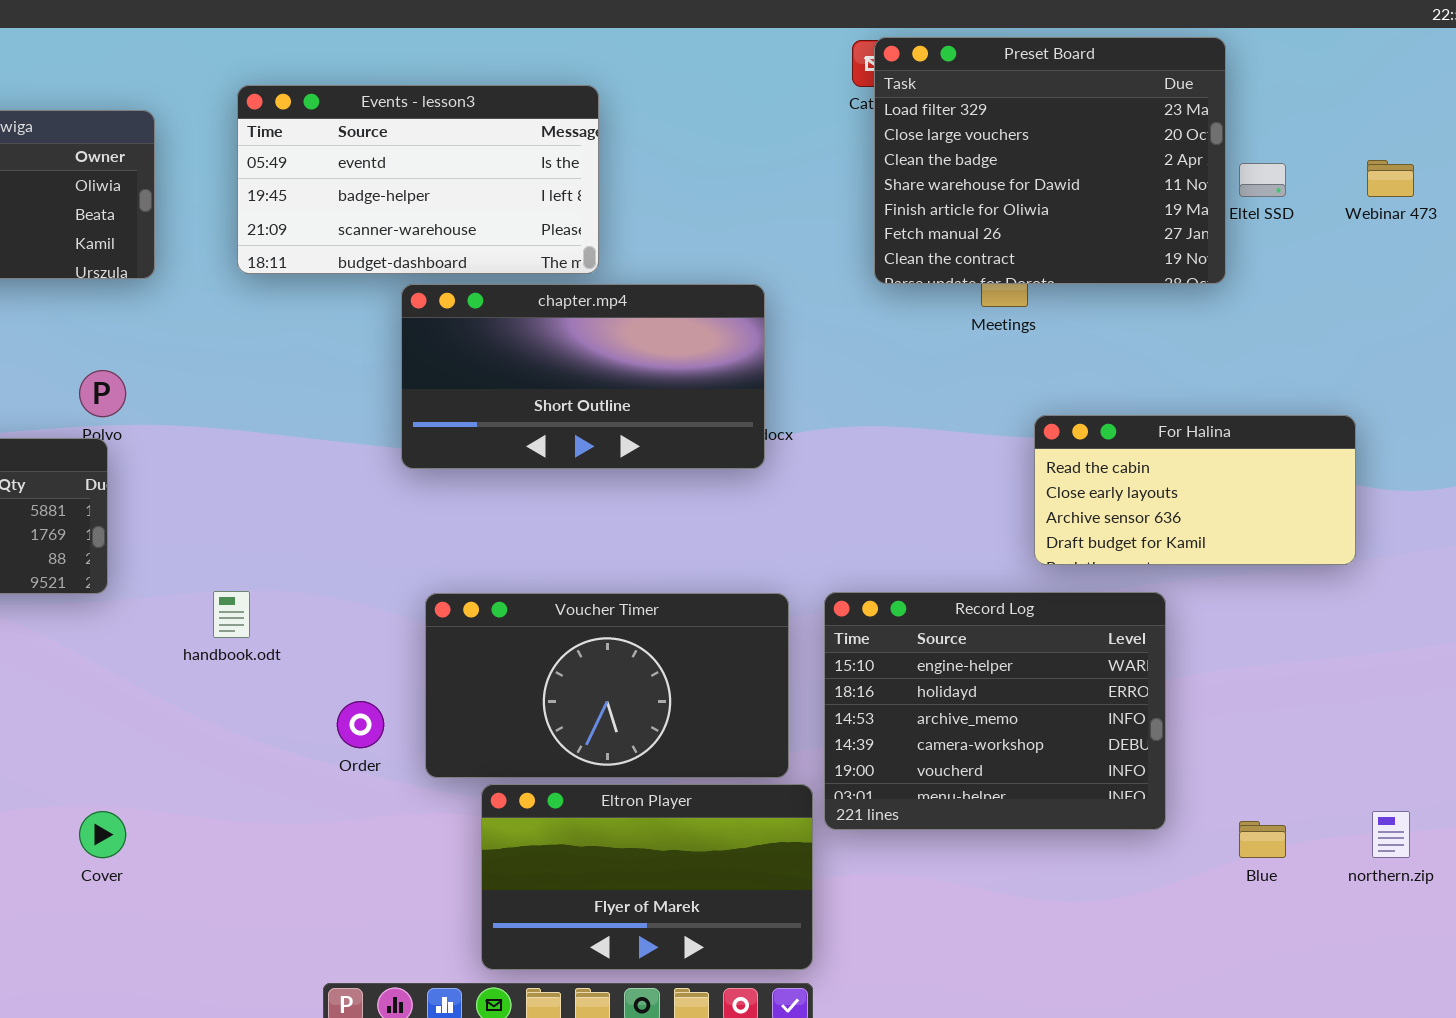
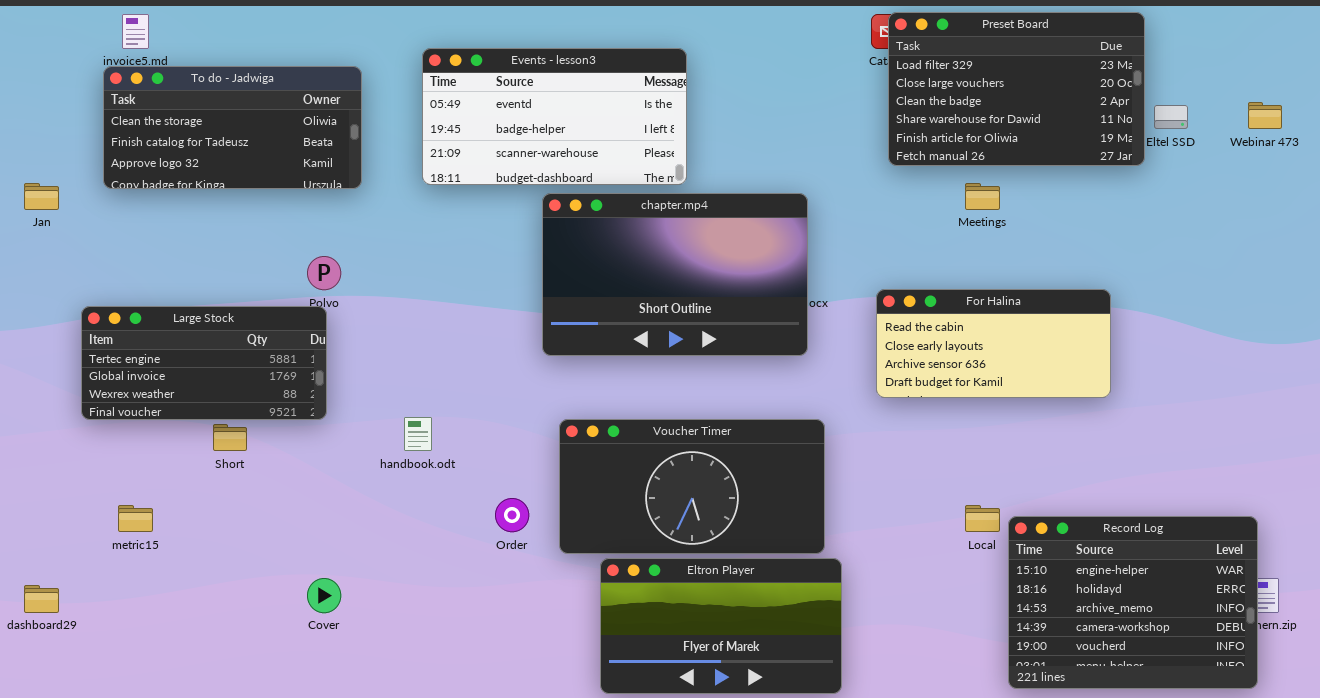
Preset Board: [874,37,1226,284] -> [888,12,1145,166], resized
chapter.mp4: [401,284,765,469] -> [542,193,808,356], resized
For Halina: [1034,415,1356,565] -> [876,289,1111,398], moved
Record Log: [824,592,1166,830] -> [1008,516,1258,689], moved

